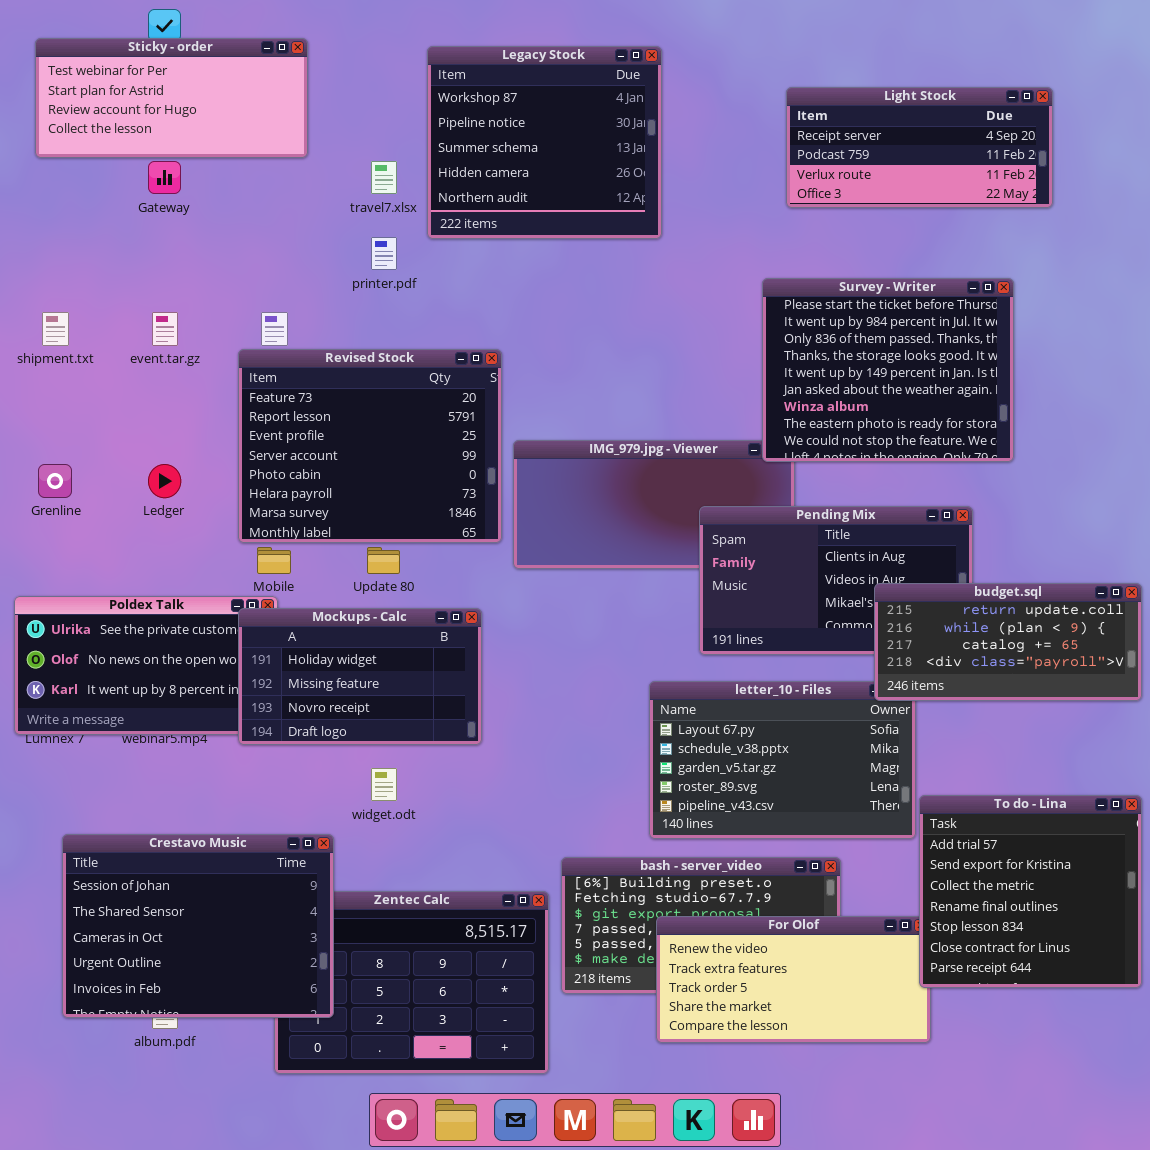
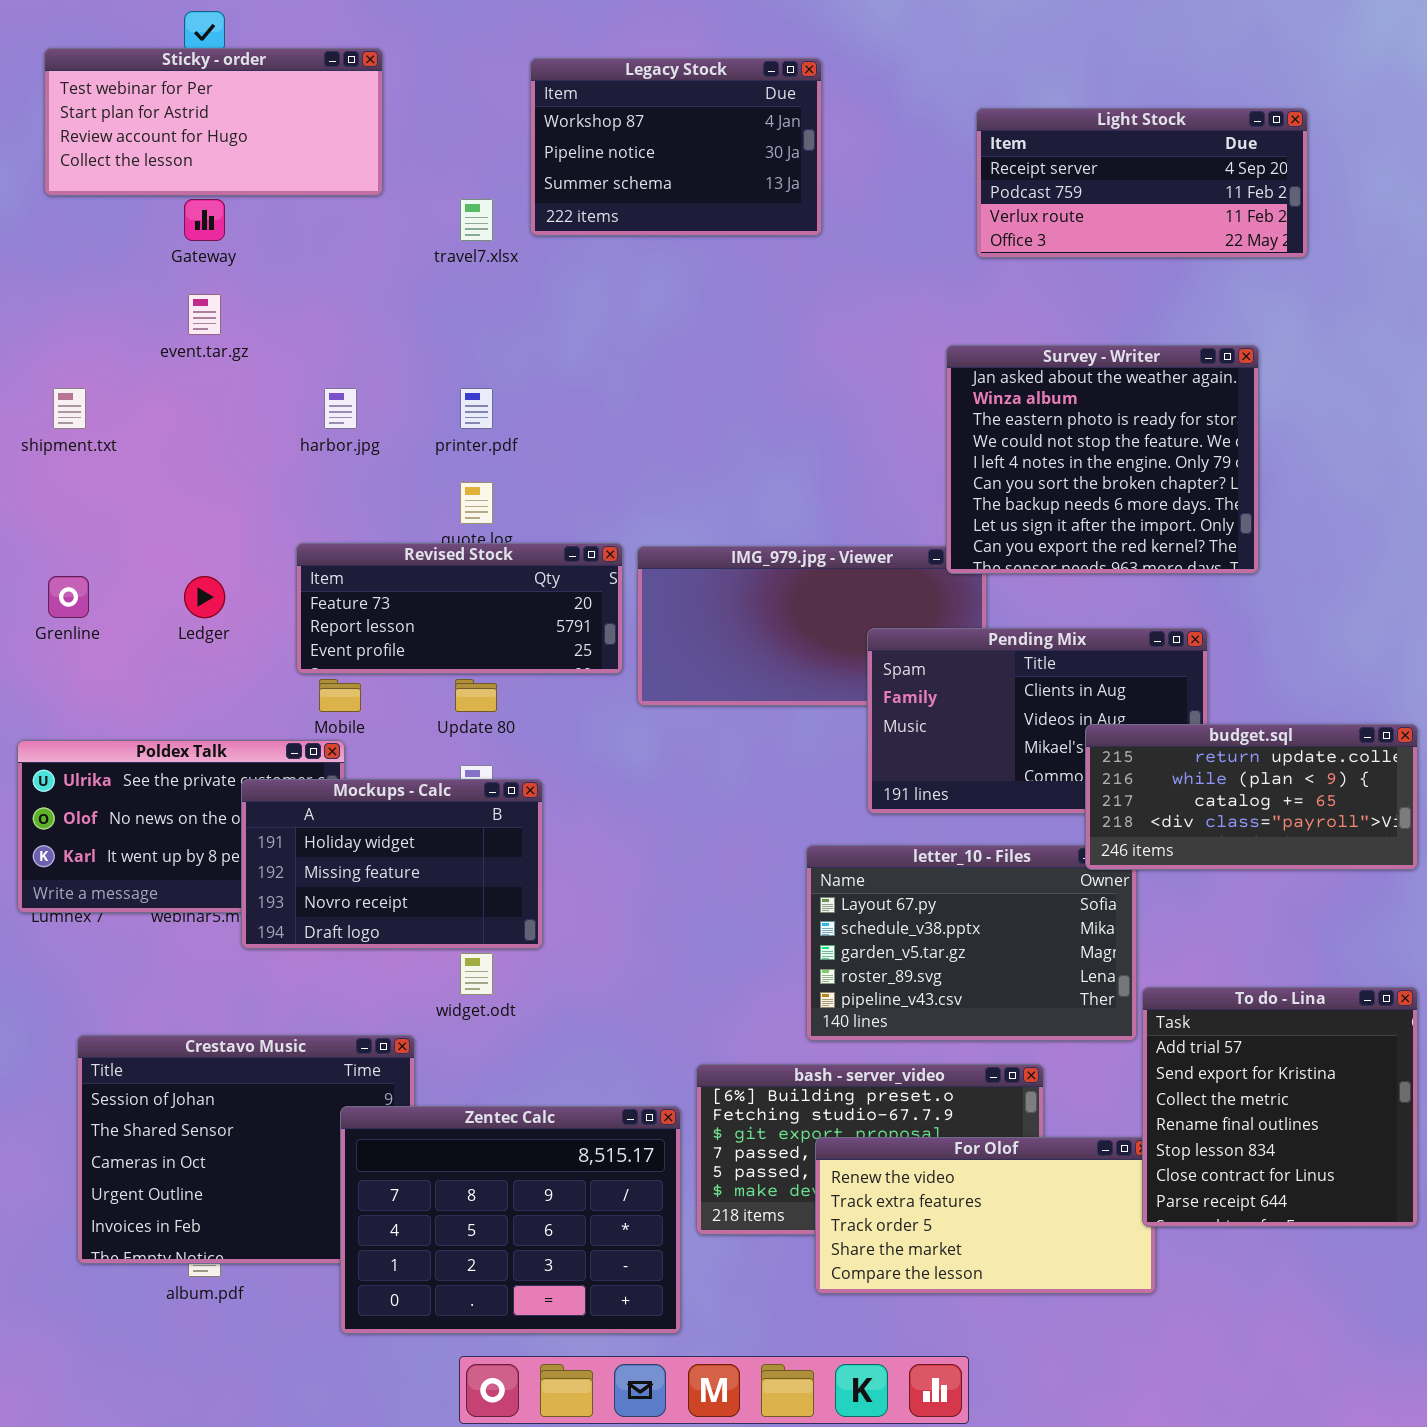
Legacy Stock: [427,46,662,239] -> [530,58,822,236], resized
printer.pdf: [371,237,397,270] -> [460,388,493,429], moved
Survey - Writer: [762,278,1014,462] -> [946,345,1259,574], scrolled down 5 rows
event.tar.gz: [152,312,178,346] -> [188,294,221,335], moved
Revised Stock: [238,349,502,543] -> [296,543,623,674], resized
Mockups - Calc: [238,608,482,745] -> [241,779,543,949], moved
Zentec Calc: [274,891,549,1074] -> [340,1106,681,1334], raised

